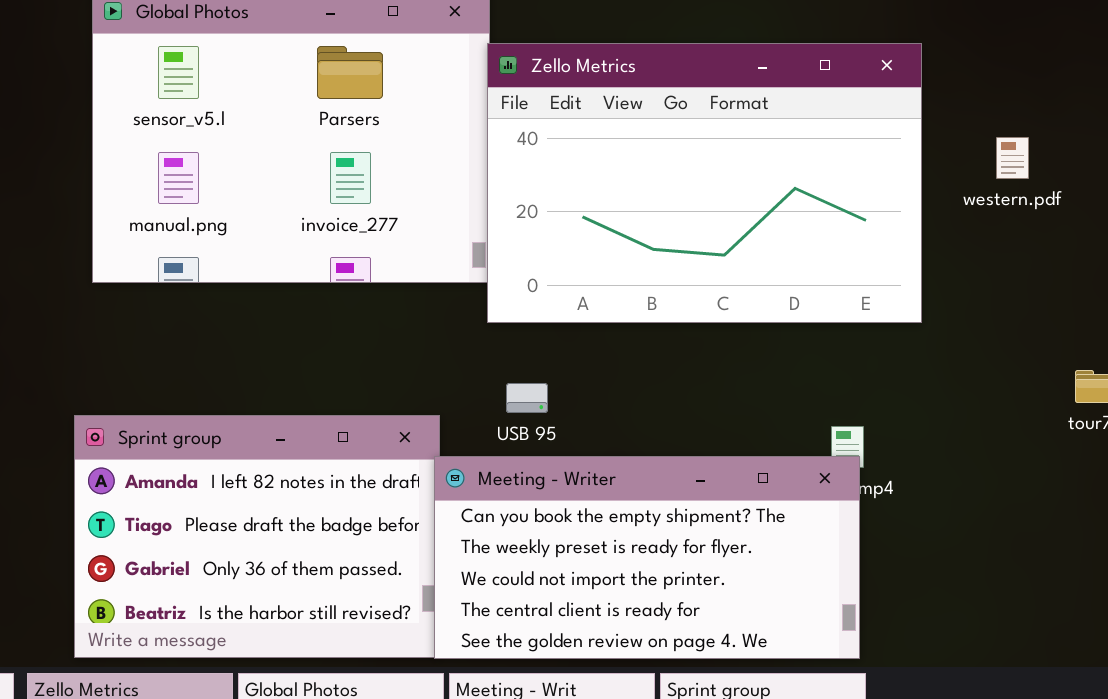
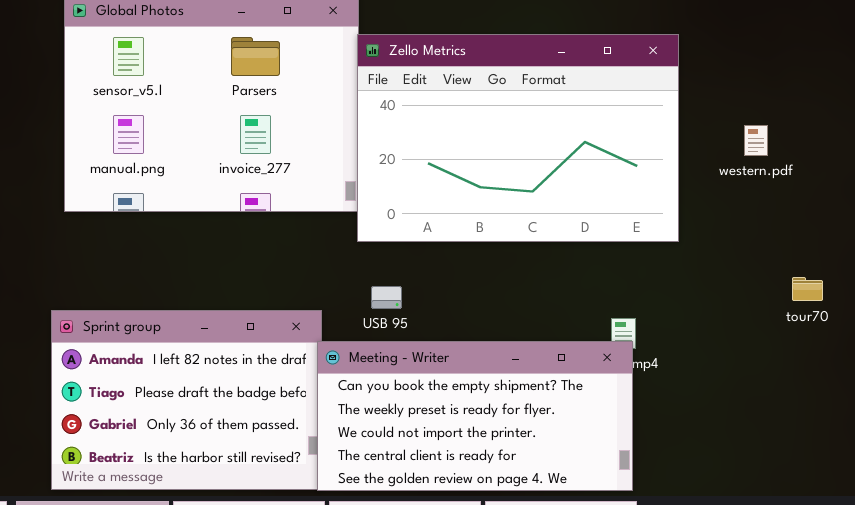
western.pdf: [996,137,1029,179] -> [744,125,768,156], moved

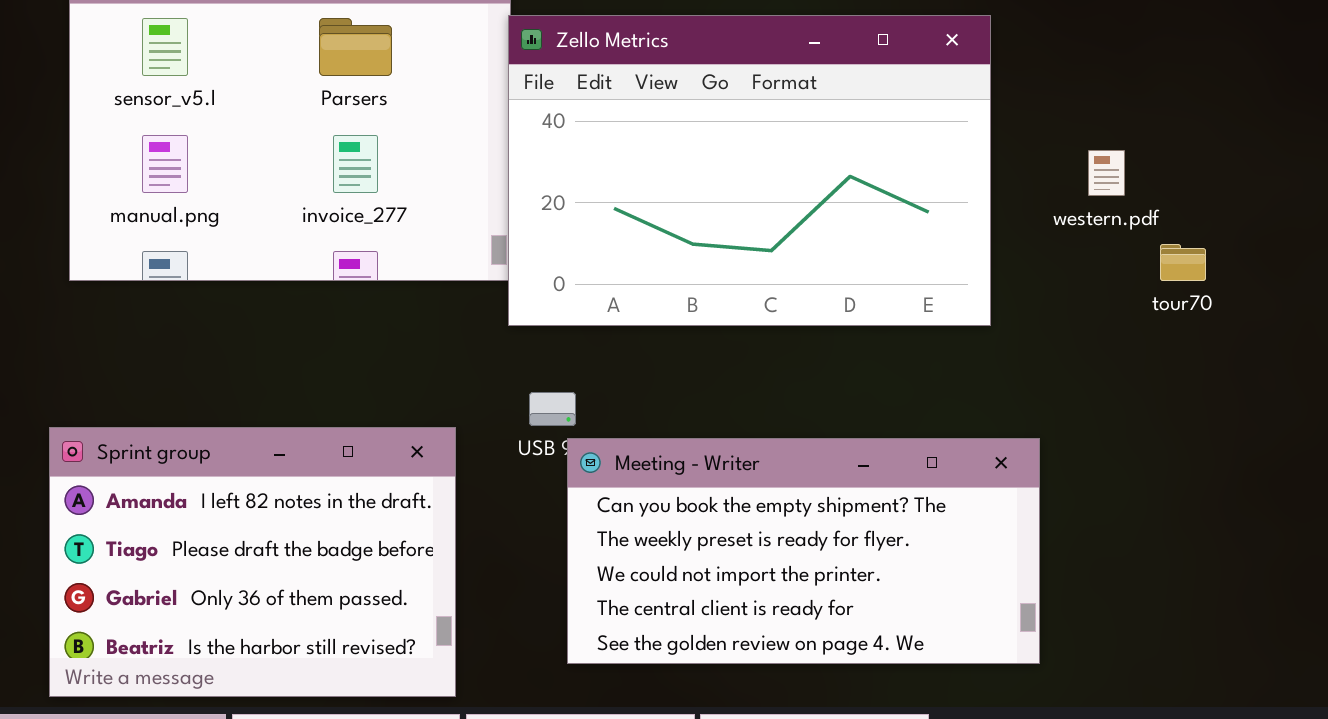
tour70: [792,277,823,301] -> [1160,244,1206,281], moved
Meeting - Writer: [317,341,633,491] -> [567,438,1040,664], moved

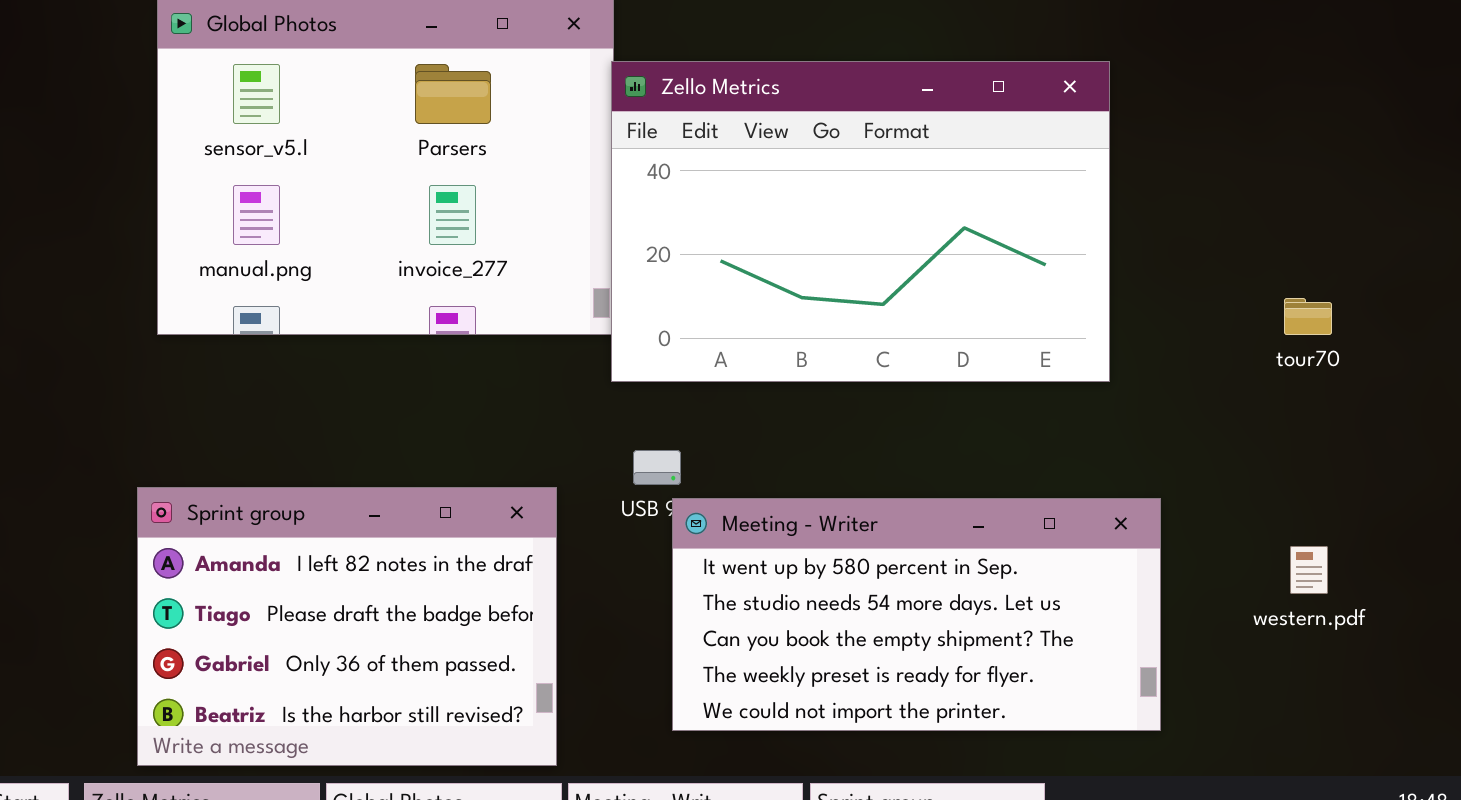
western.pdf: [1088,150,1125,196] -> [1290,546,1328,594], moved
Meeting - Writer: [567,438,1040,664] -> [672,498,1161,731], scrolled up 2 rows

